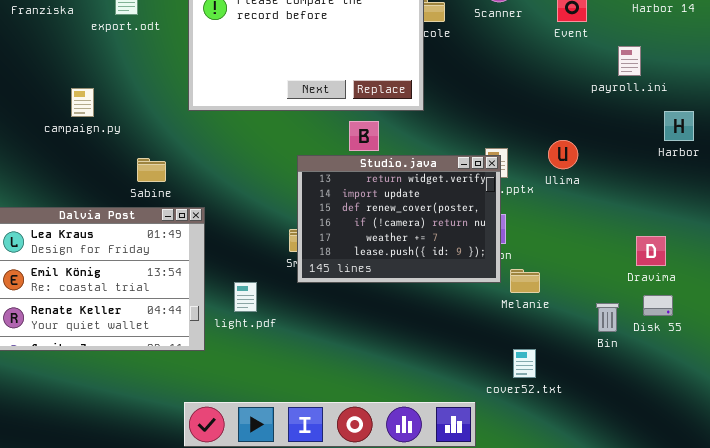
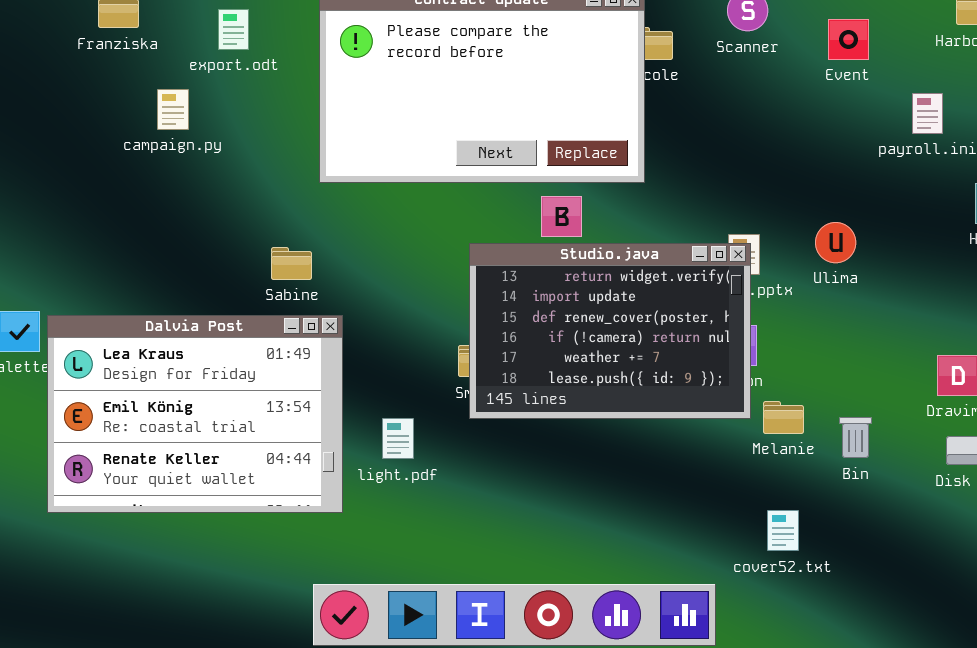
campaign.py: [71,88,94,117] -> [157,89,189,130], moved
Sabine: [137,158,166,182] -> [271,247,312,280], moved
Bin: [596,303,619,332] -> [839,417,872,458], moved

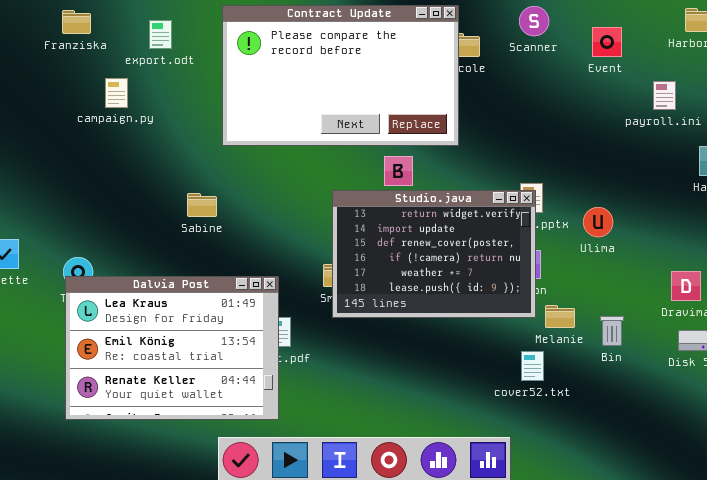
Ulima: [815,222,856,263] -> [583,207,613,237], moved
Dalvia Post: [47,315,343,513] -> [65,276,279,420], moved
cover52.txt: [767,510,799,551] -> [521,351,544,381], moved

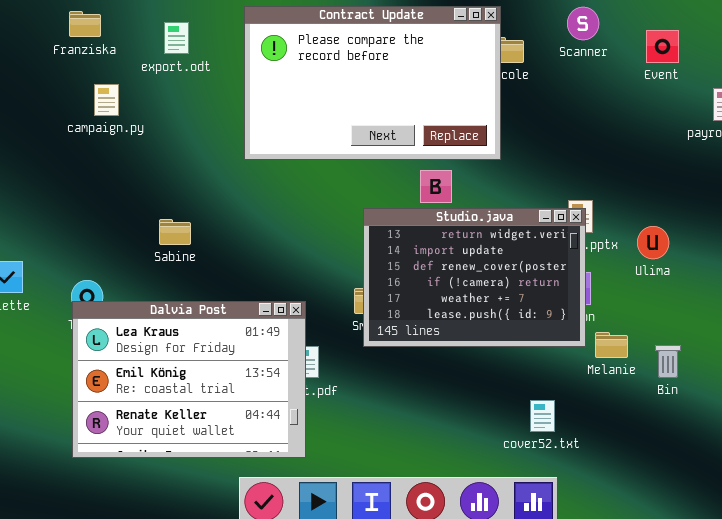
campaign.py: [105,78,128,108] -> [94,84,119,116], moved
Sabine: [187,193,217,217] -> [159,219,191,245], moved
cover52.txt: [521,351,544,381] -> [530,400,555,432], moved

